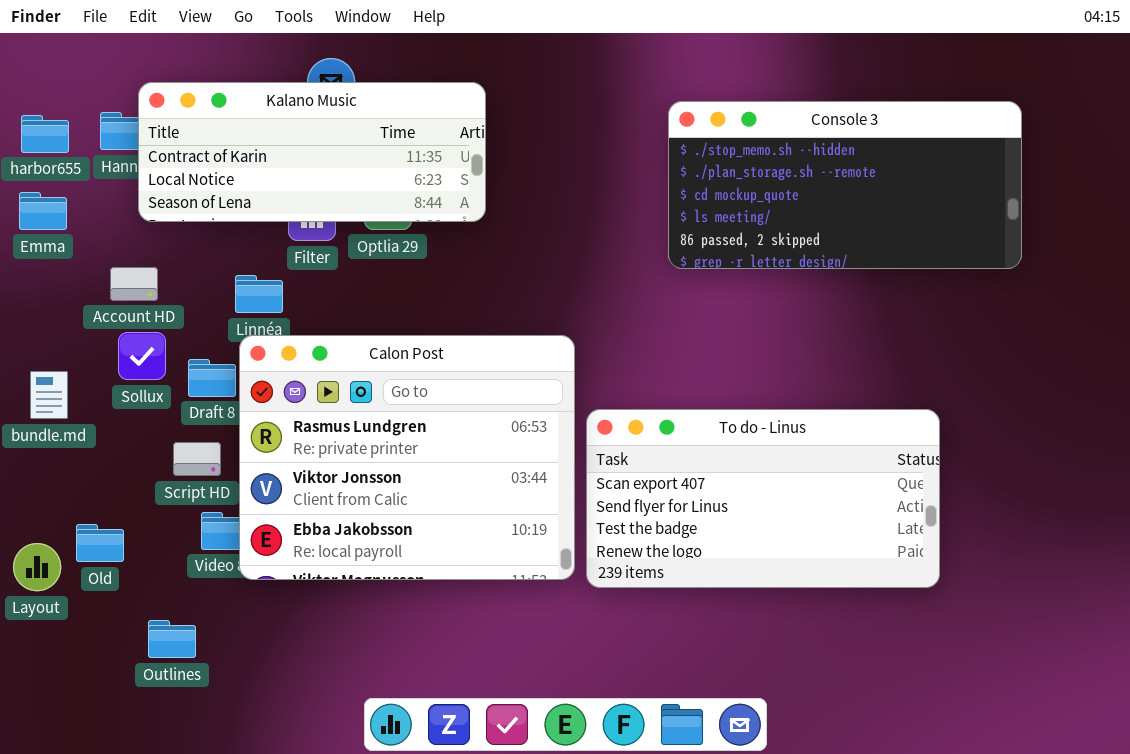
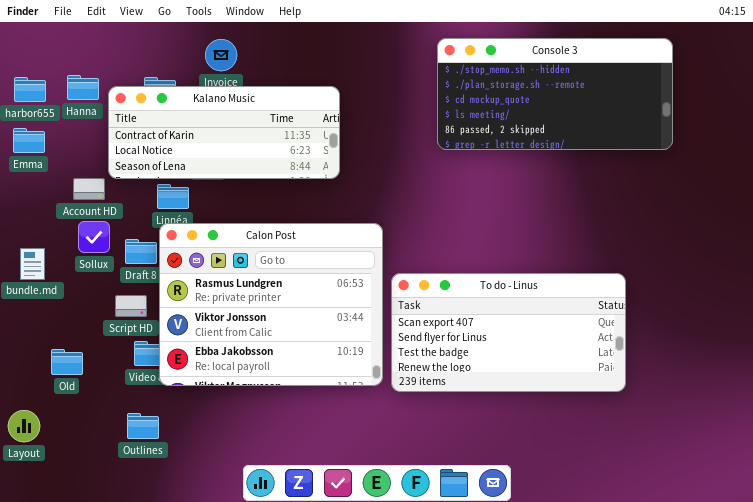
Kalano Music: [138,82,486,222] -> [108,86,340,179], moved
Console 3: [668,101,1022,269] -> [437,38,673,150], moved
Layout: [13,543,61,591] -> [8,410,40,442], moved
Outlines: [148,620,196,658] -> [127,413,159,439], moved

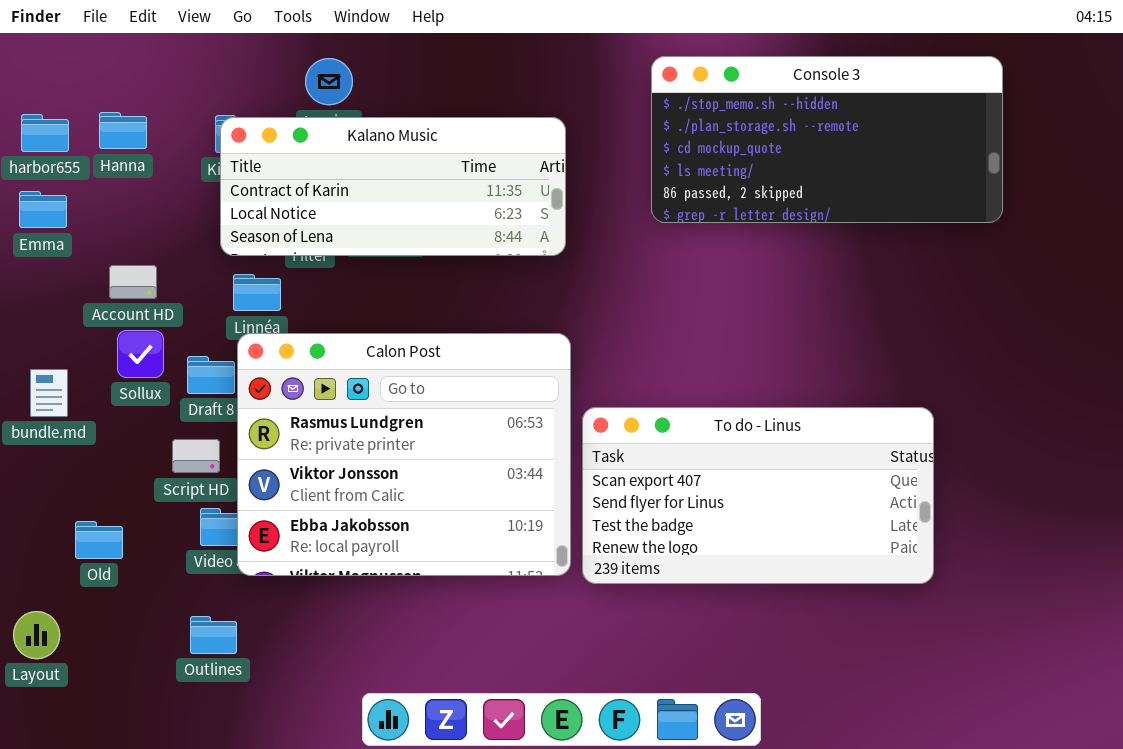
Kalano Music: [108,86,340,179] -> [220,117,566,256], moved

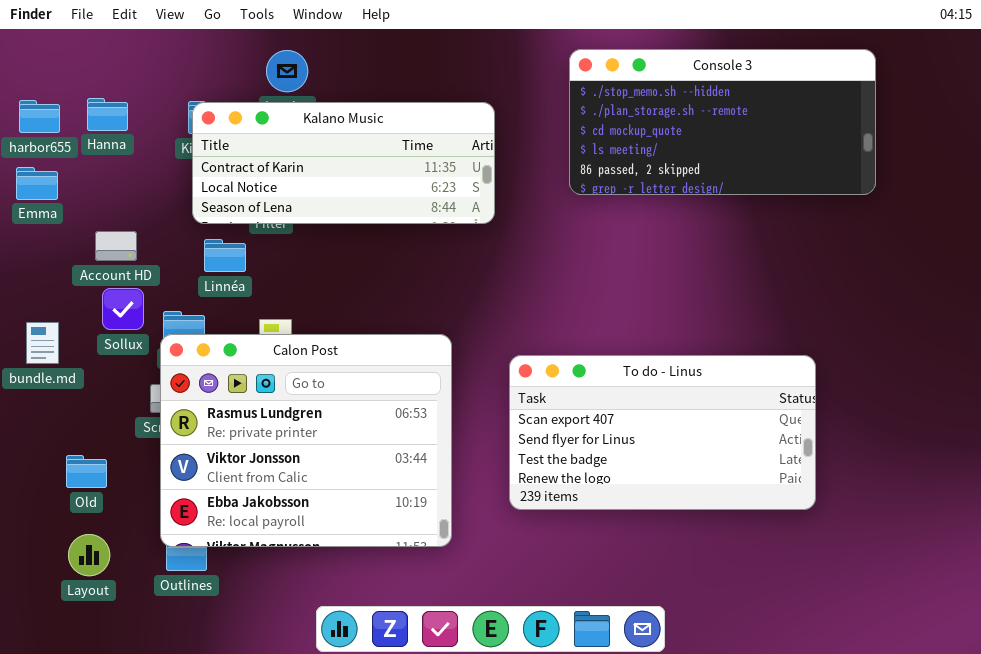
Calon Post: [237,333,571,576] -> [160,334,452,547], moved
Layout: [13,611,60,659] -> [68,534,110,576], moved

